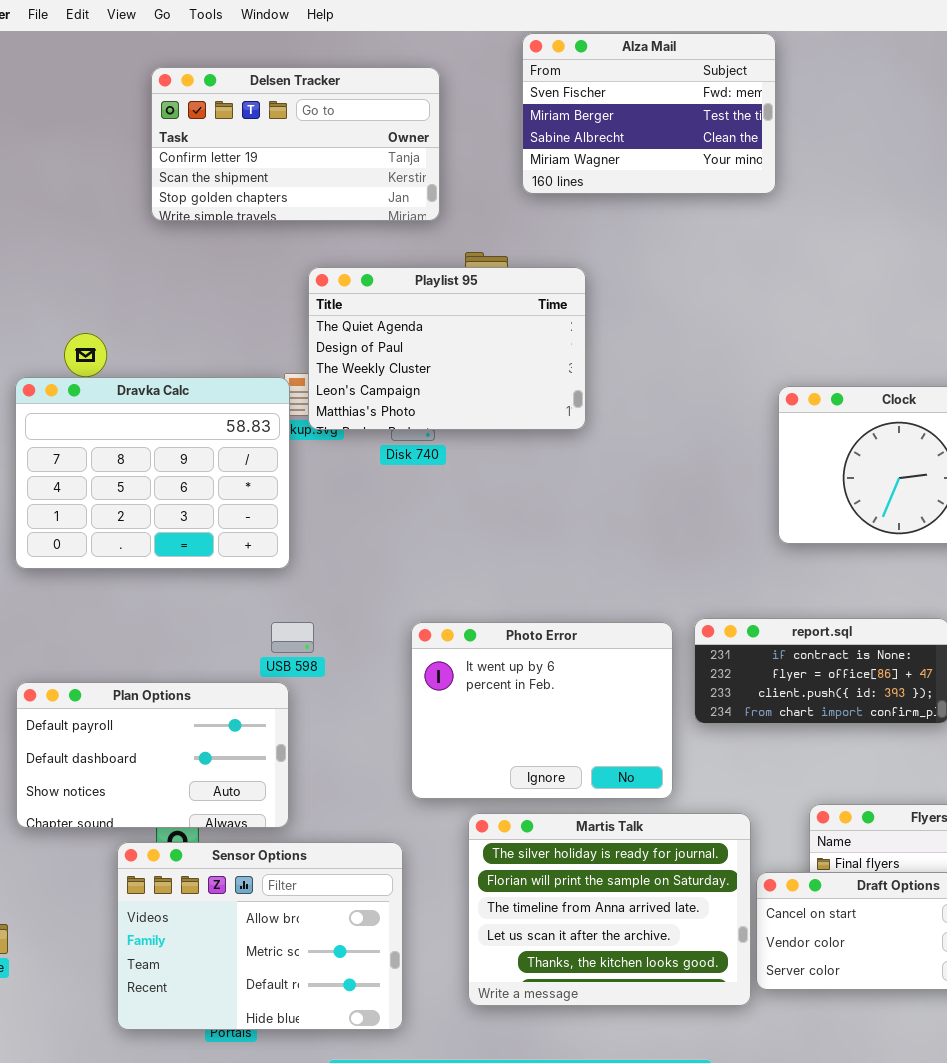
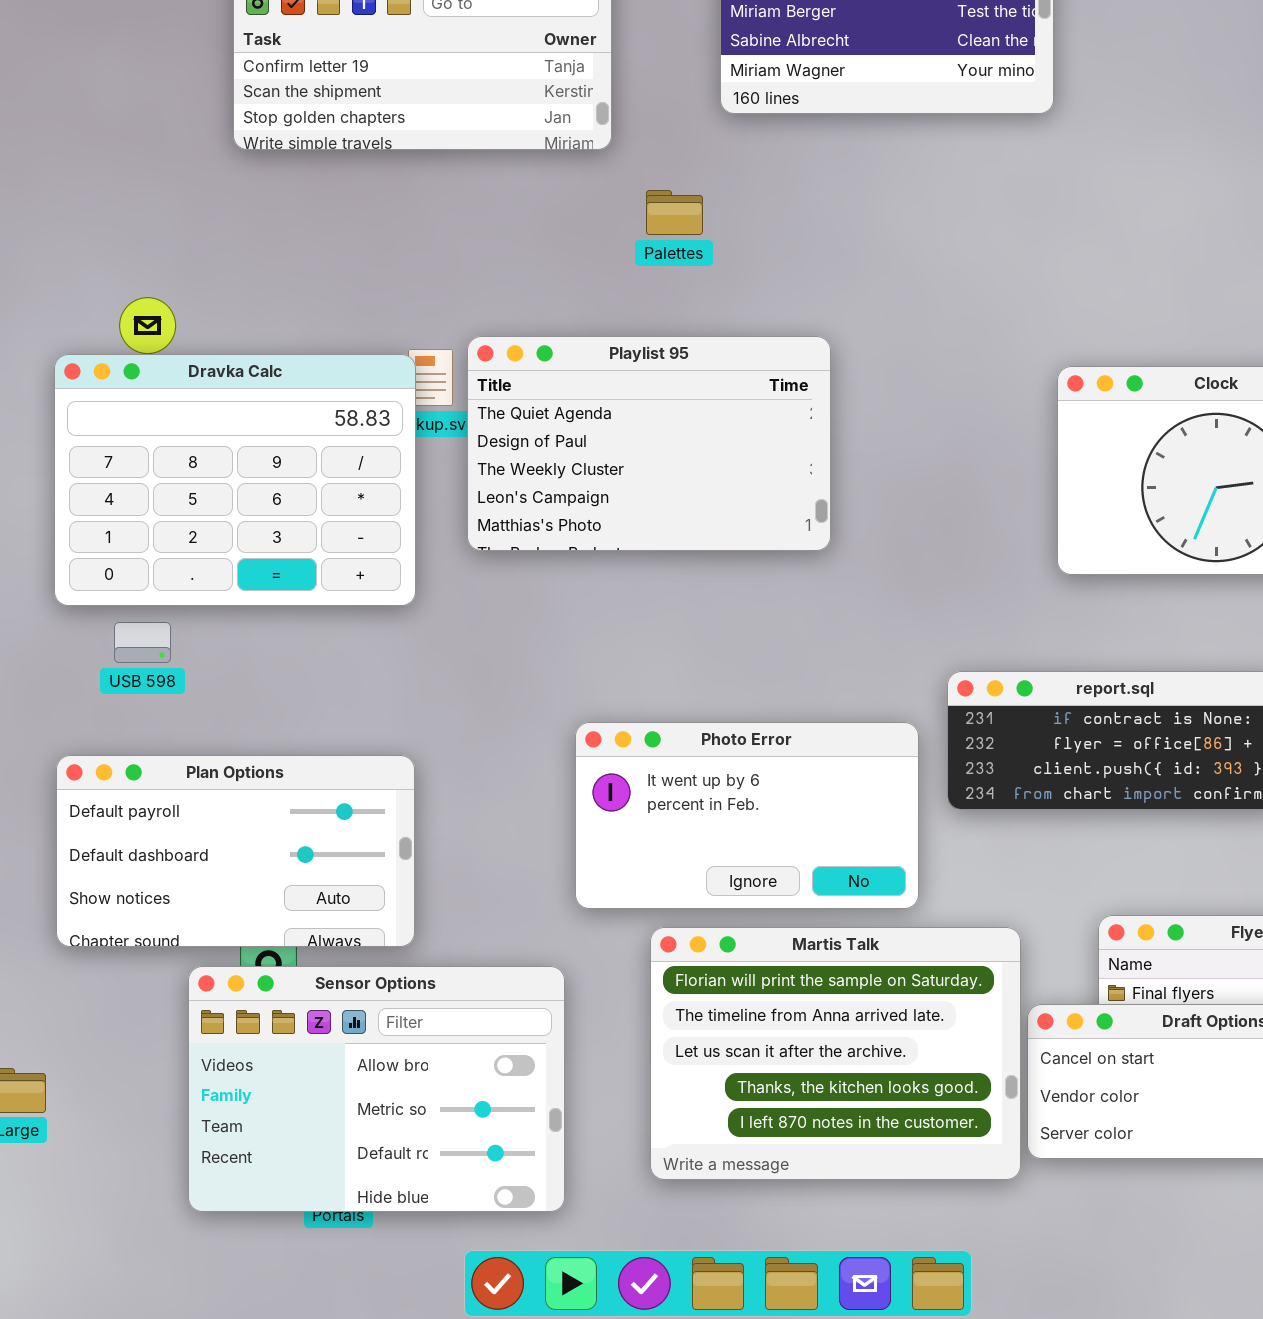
Playlist 95: [308,267,586,430] -> [467,336,831,551], moved
USB 598: [271,622,314,653] -> [114,622,171,663], moved
Photo Error: [411,622,673,799] -> [575,722,919,909], resized
Martis Talk: [468,813,751,1006] -> [650,927,1021,1180], scrolled down 1 row

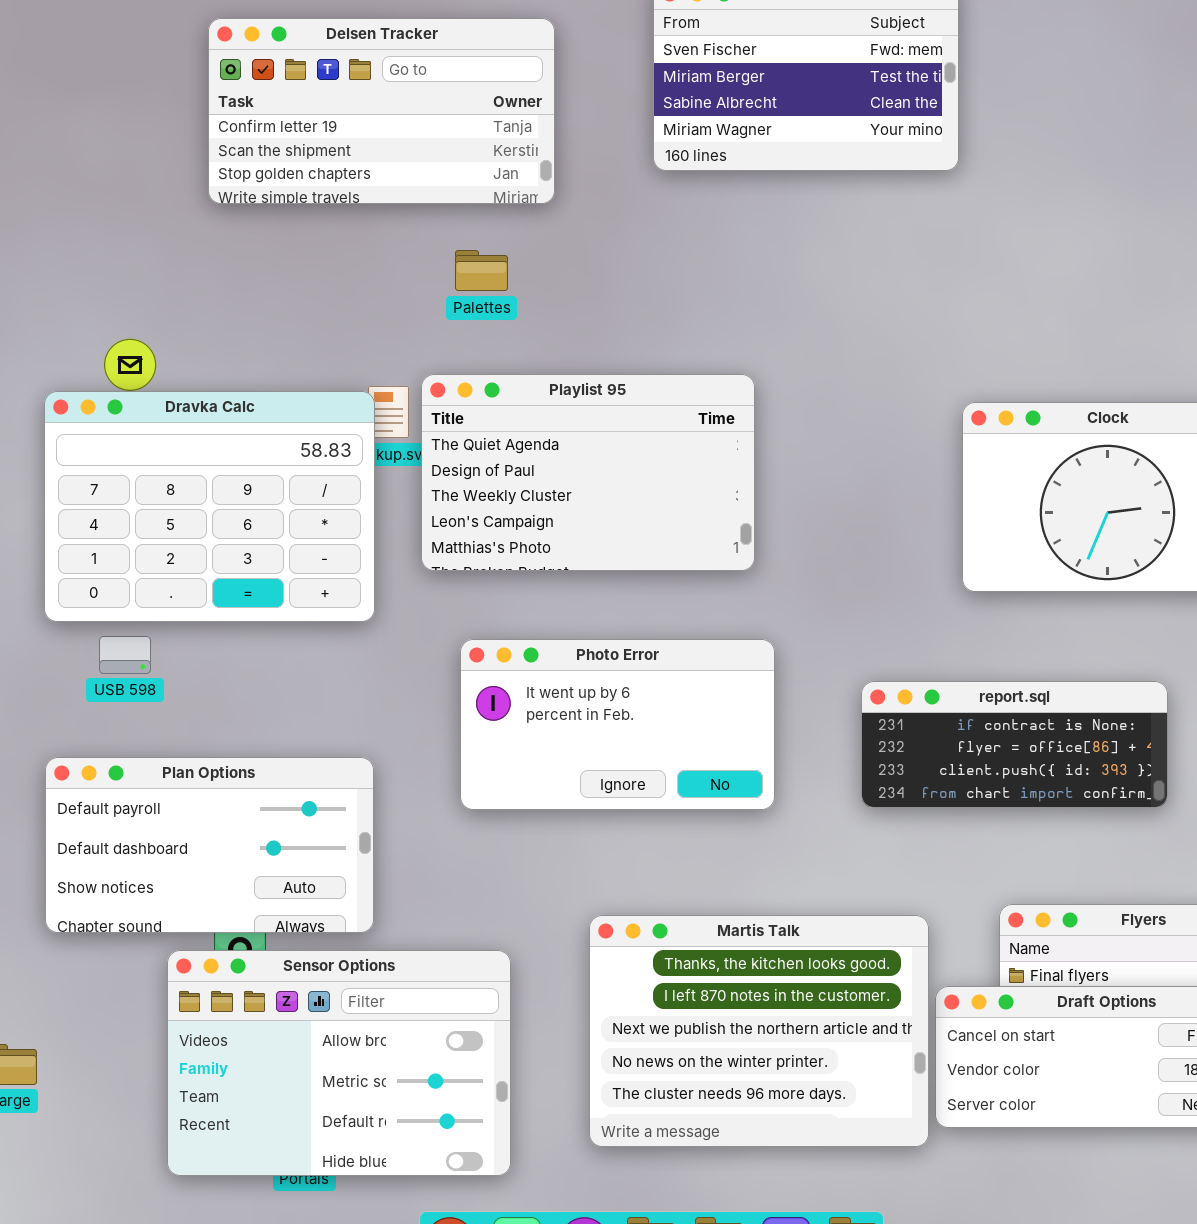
Palettes: [646,190,703,235] -> [455,250,508,291], moved
Photo Error: [575,722,919,909] -> [460,639,775,810], moved
Martis Talk: [650,927,1021,1180] -> [589,915,929,1147], scrolled down 3 rows

